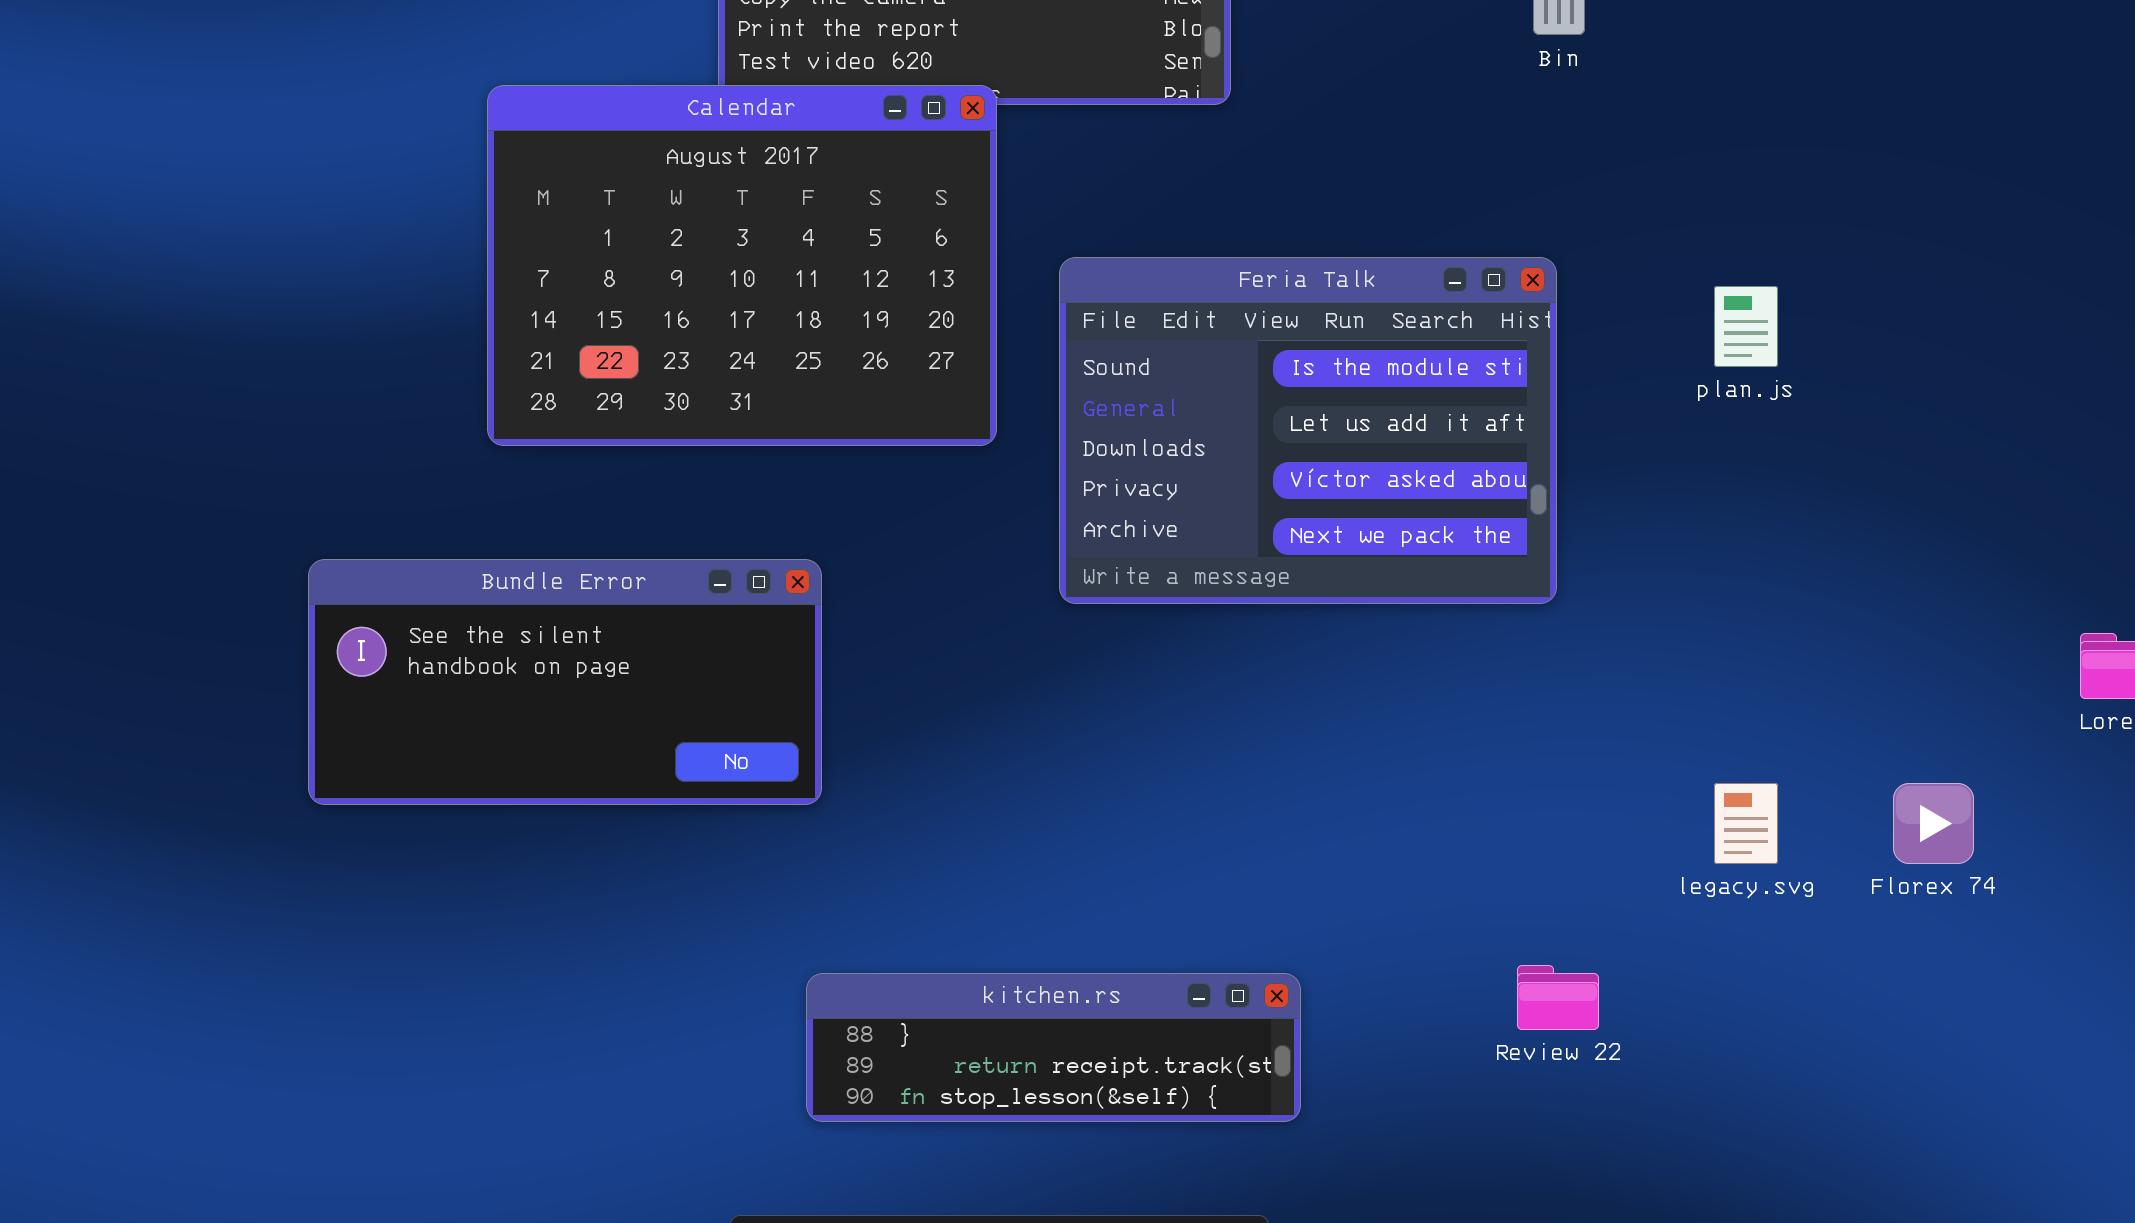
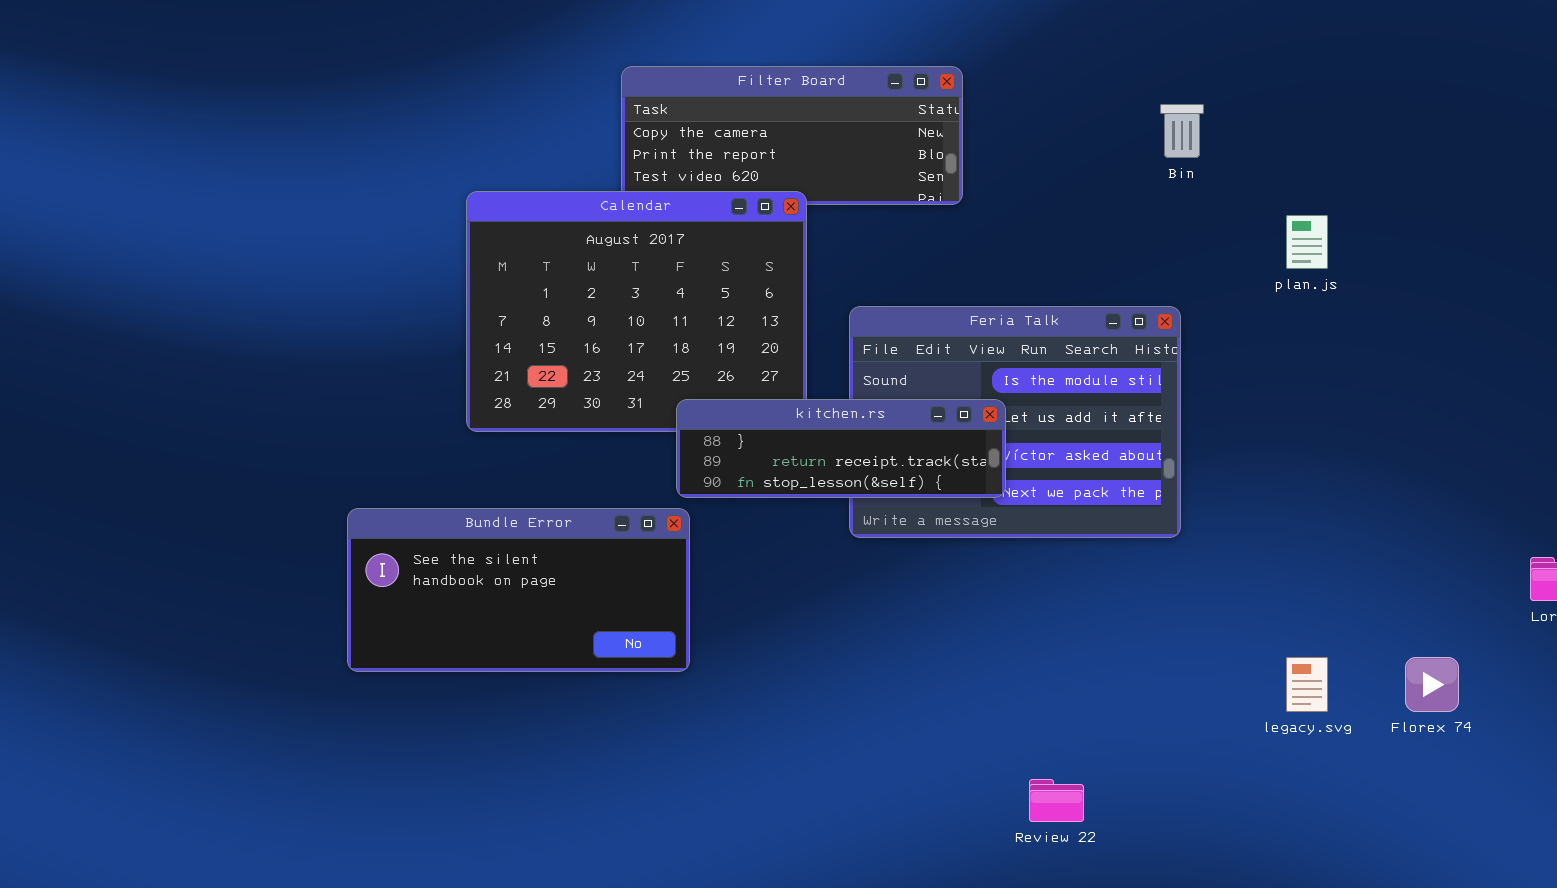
plan.js: [1714,286,1778,367] -> [1286,215,1328,269], moved
Review 22: [1517,965,1599,1030] -> [1029,779,1084,822], moved
kitchen.rs: [806,973,1301,1122] -> [676,399,1006,498], moved

